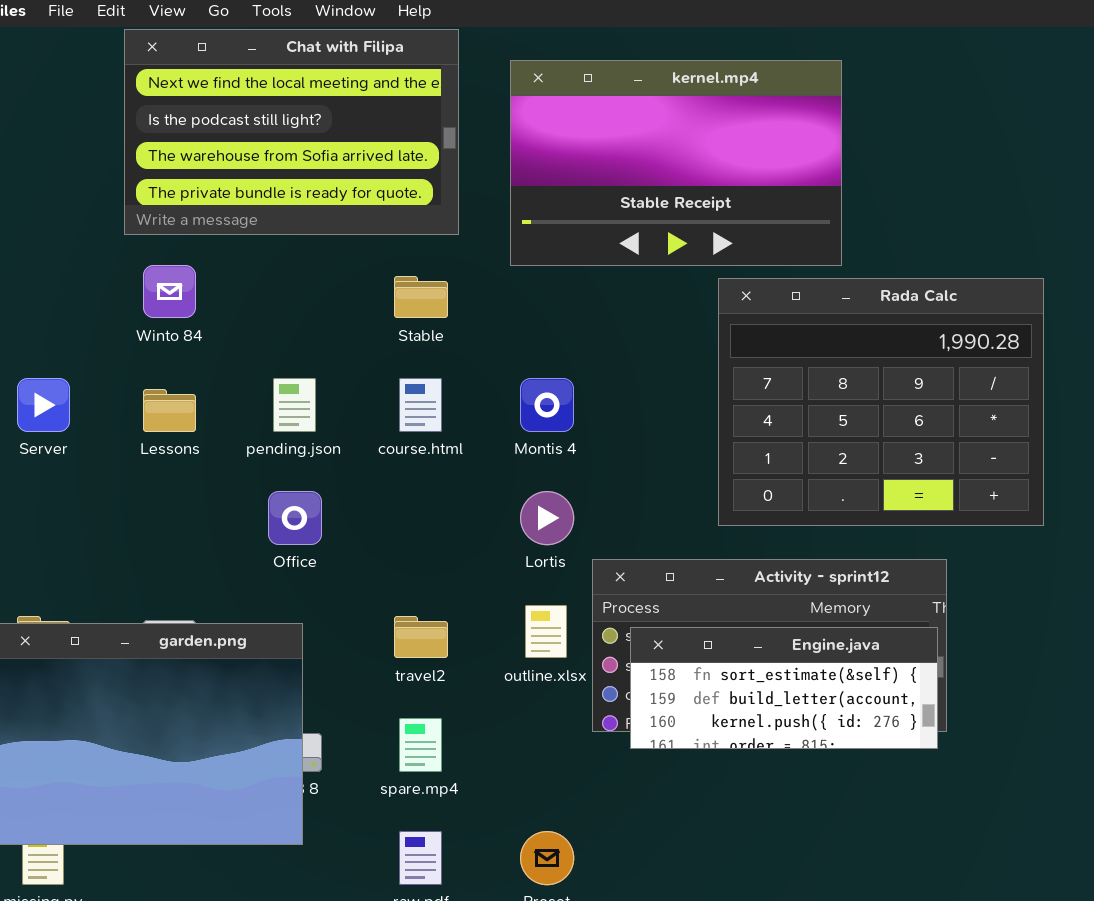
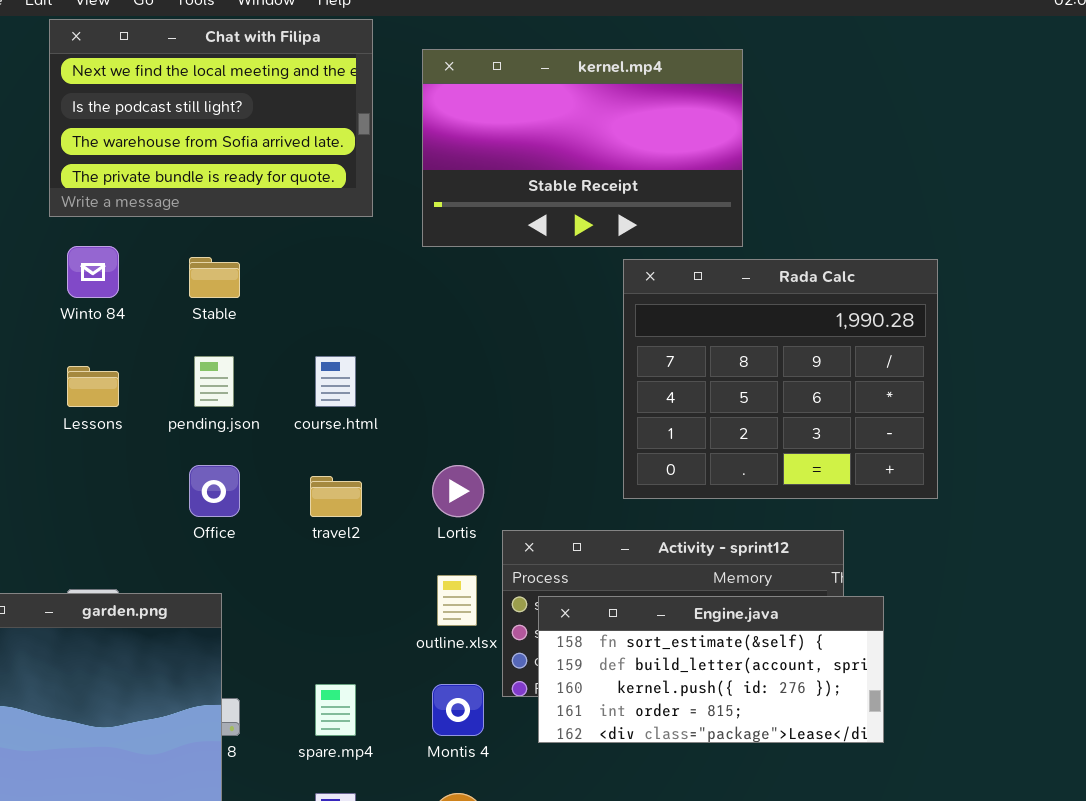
Stable: [394,276,448,318] -> [189,257,240,298], moved
Montis 4: [520,378,574,432] -> [432,684,484,736], moved
travel2: [394,616,448,658] -> [310,476,362,517], moved
Engine.java: [630,627,938,749] -> [538,596,884,743], resized

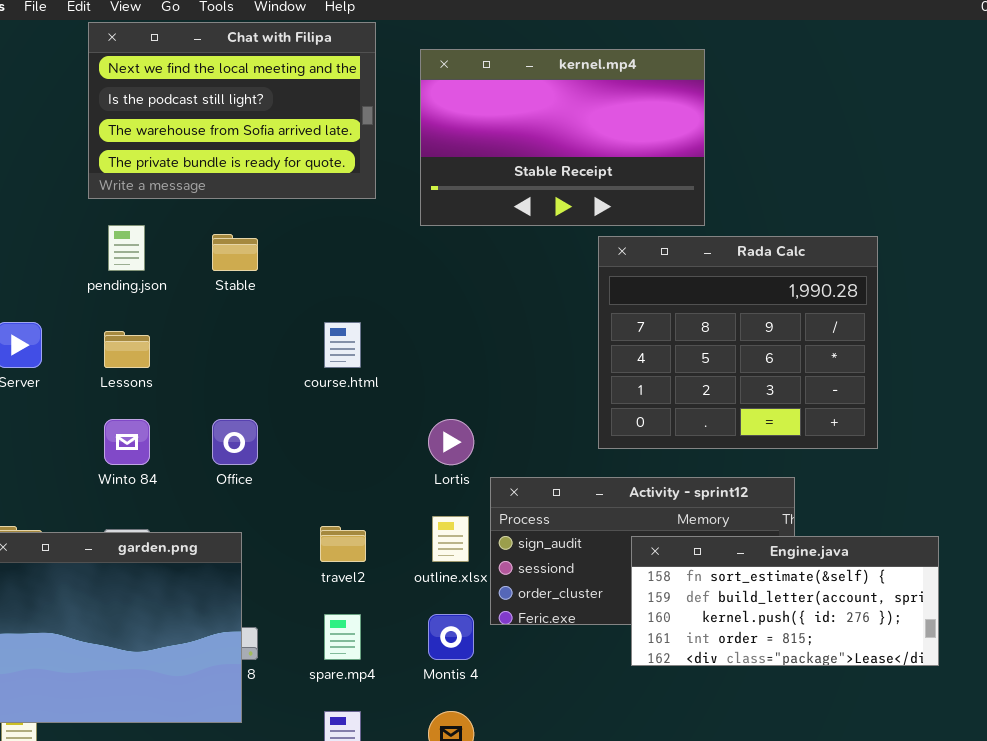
Winto 84: [67,246,119,298] -> [104,419,150,465], moved
pending.json: [194,356,234,407] -> [108,225,145,271], moved
travel2: [310,476,362,517] -> [320,526,366,562], moved
Engine.java: [538,596,884,743] -> [631,536,939,666], moved

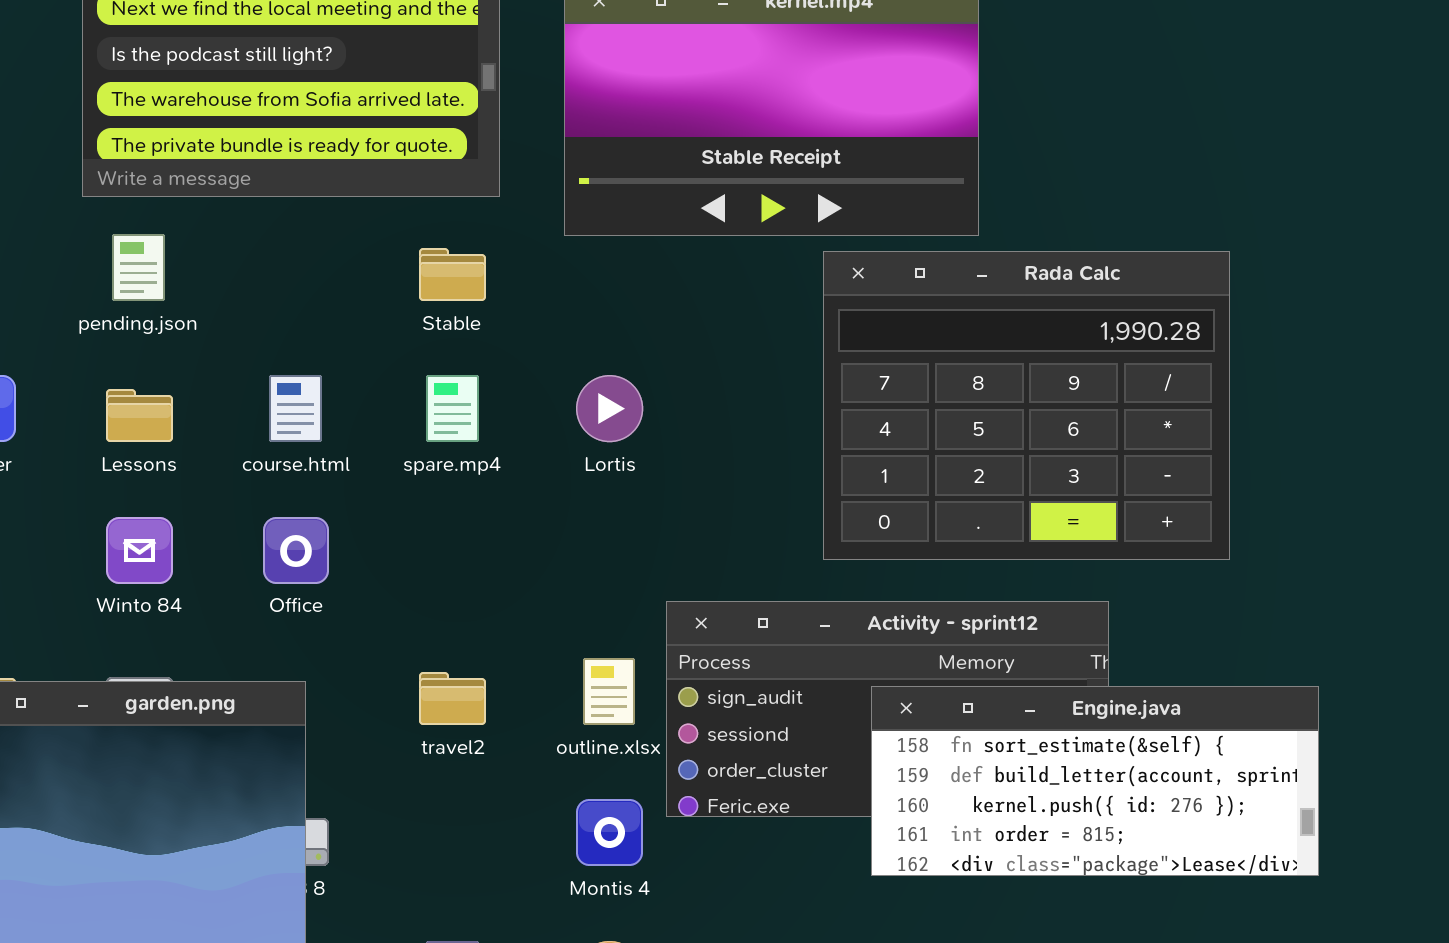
Stable: [212,234,258,271] -> [419,248,486,301], moved
course.html: [324,322,361,368] -> [269,375,322,442], moved
Lortis: [428,419,474,465] -> [576,375,643,442], moved
spare.mp4: [324,614,361,660] -> [426,375,479,442], moved

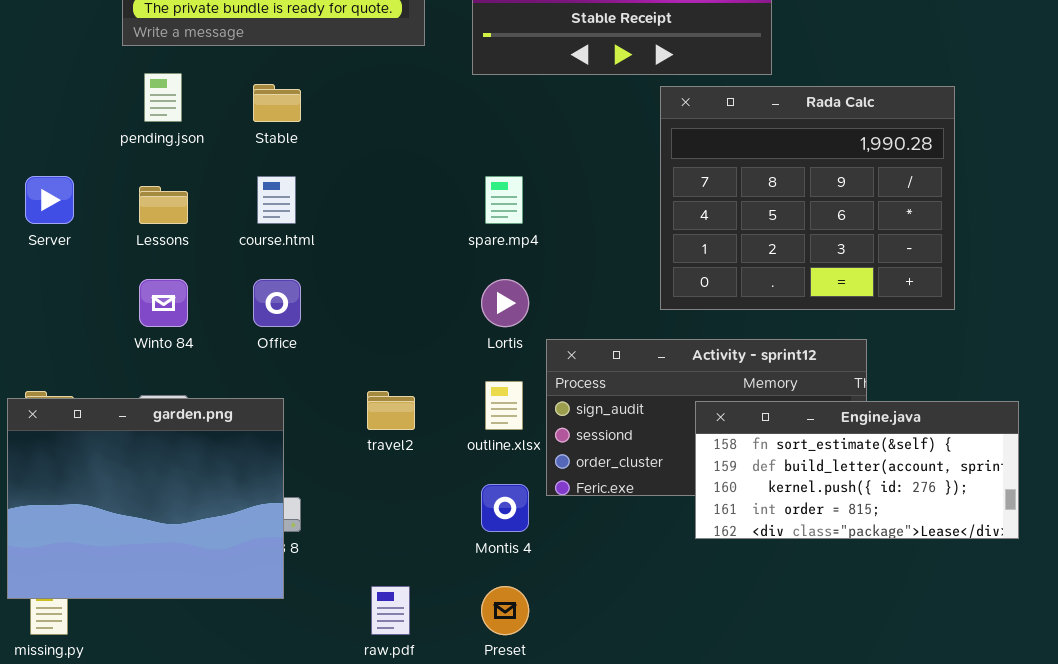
Stable: [419,248,486,301] -> [253,84,301,122], moved
spare.mp4: [426,375,479,442] -> [485,176,523,224], moved
Lortis: [576,375,643,442] -> [481,279,529,327], moved

